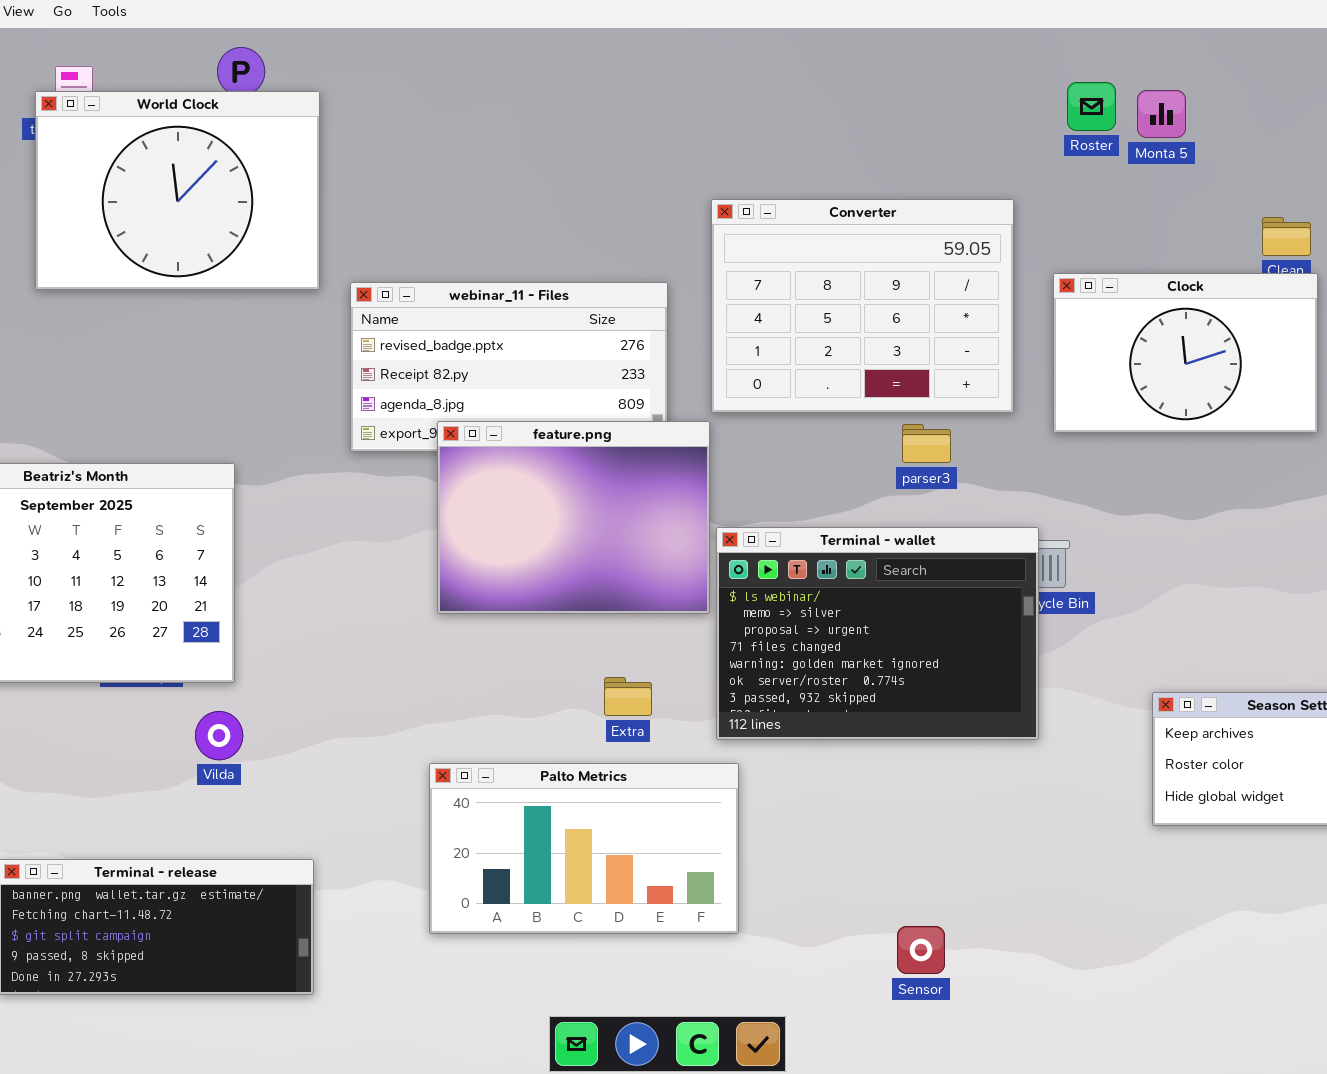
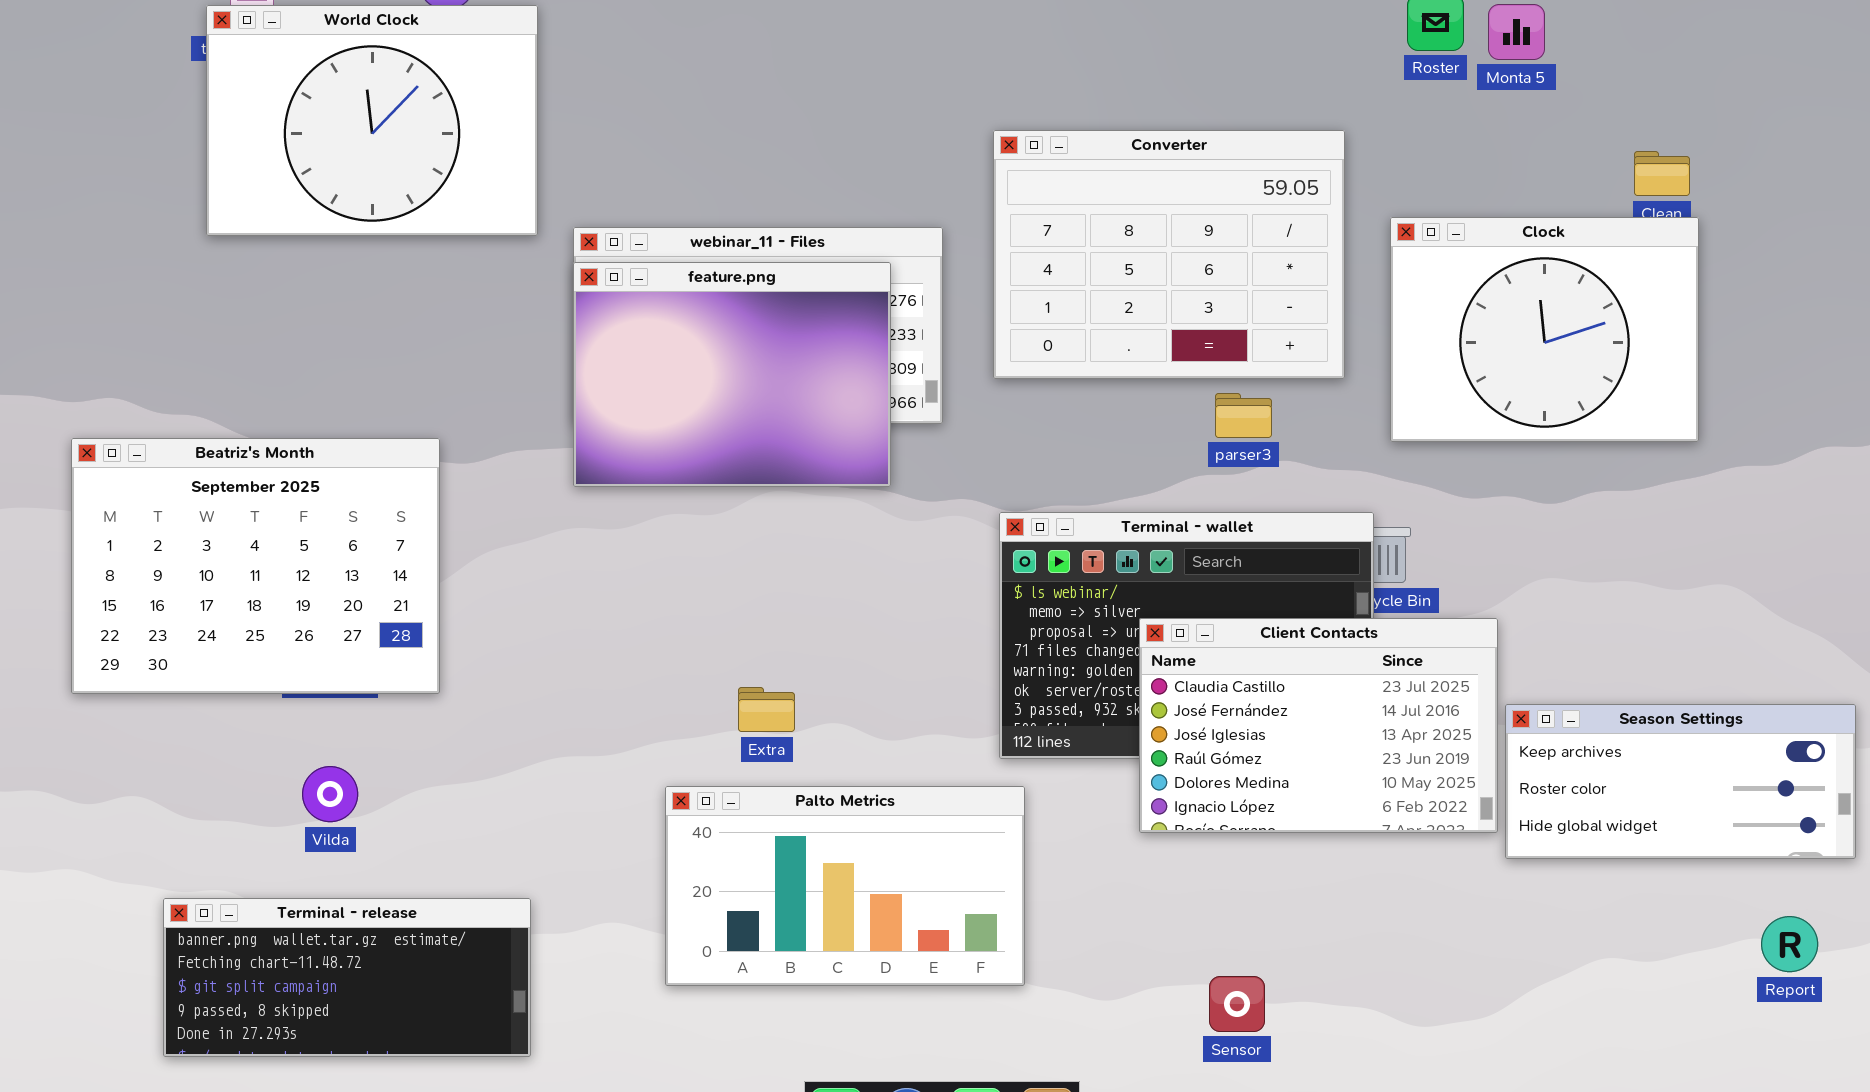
Clock: [1053,273,1318,433] -> [1390,217,1699,442], resized
feature.png: [437,421,710,614] -> [573,262,891,487], moved
Client Contacts: none -> [1139,618,1498,833], opened
Extra: [604,677,652,716] -> [738,687,795,732], moved
Vilda: [195,711,243,760] -> [302,766,358,822], moved

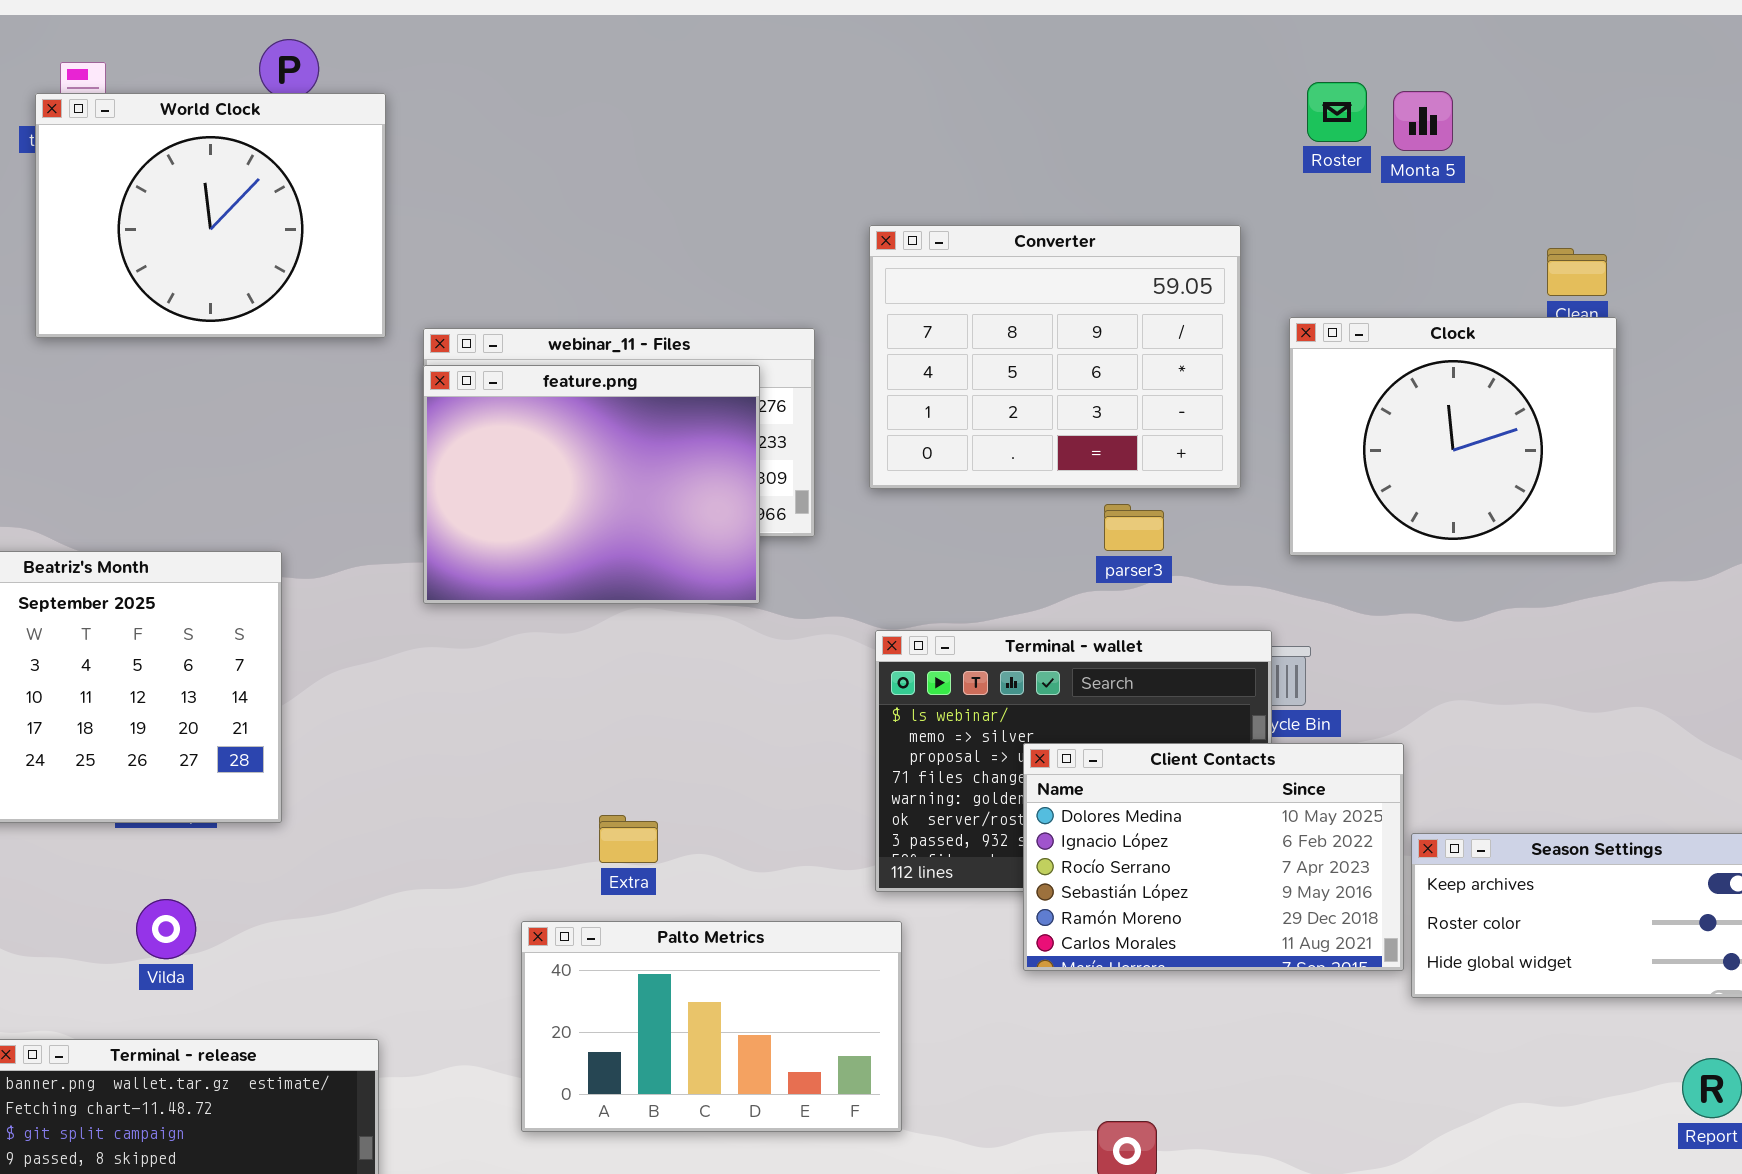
Client Contacts: [1139,618,1498,833] -> [1023,743,1404,971], scrolled down 4 rows

